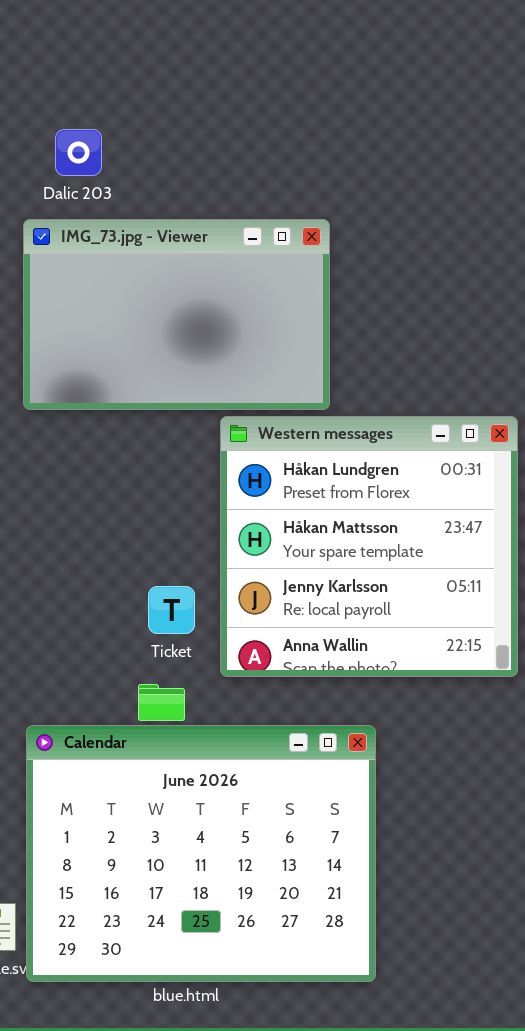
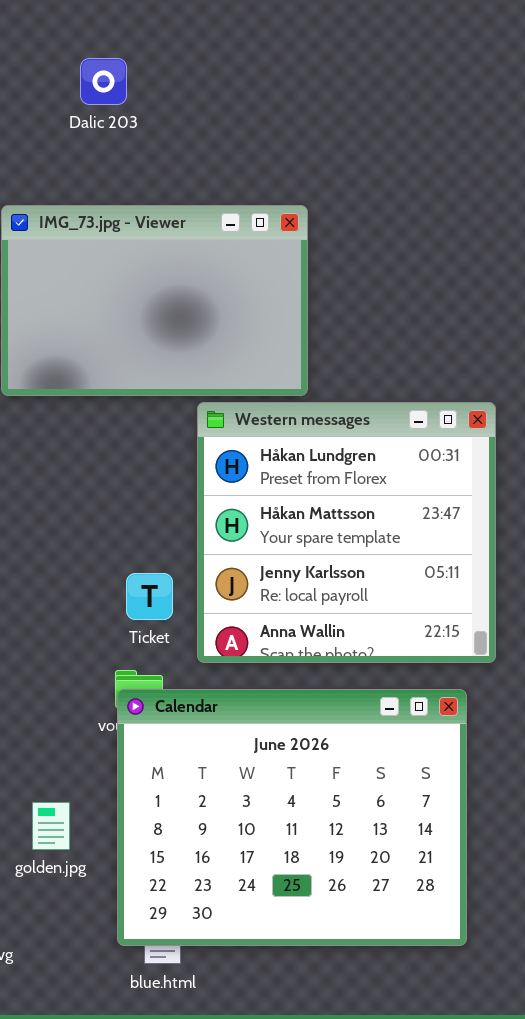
Dalic 203: [55,129,102,176] -> [80,58,127,105], moved
Calendar: [26,725,376,982] -> [117,689,467,946], moved

